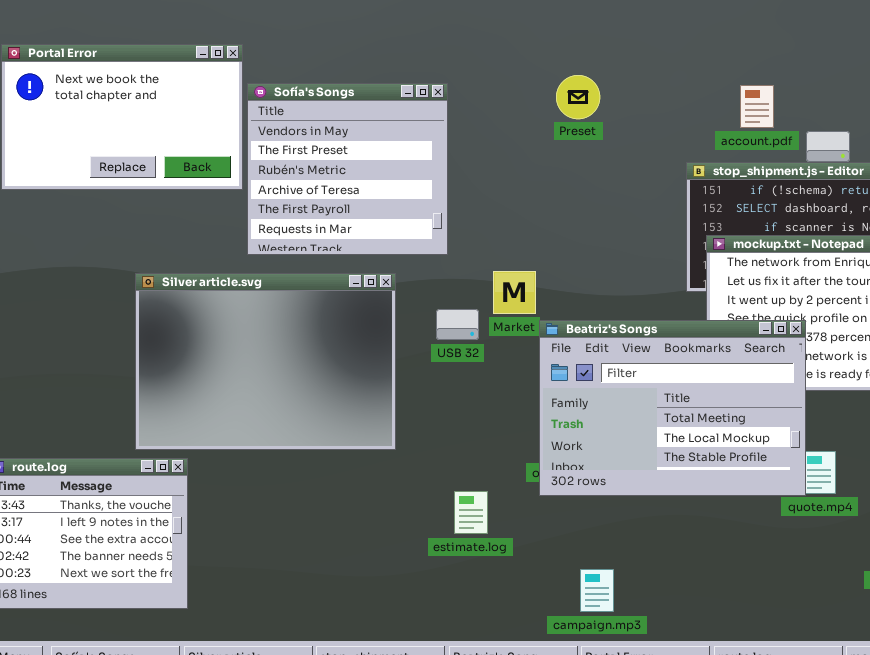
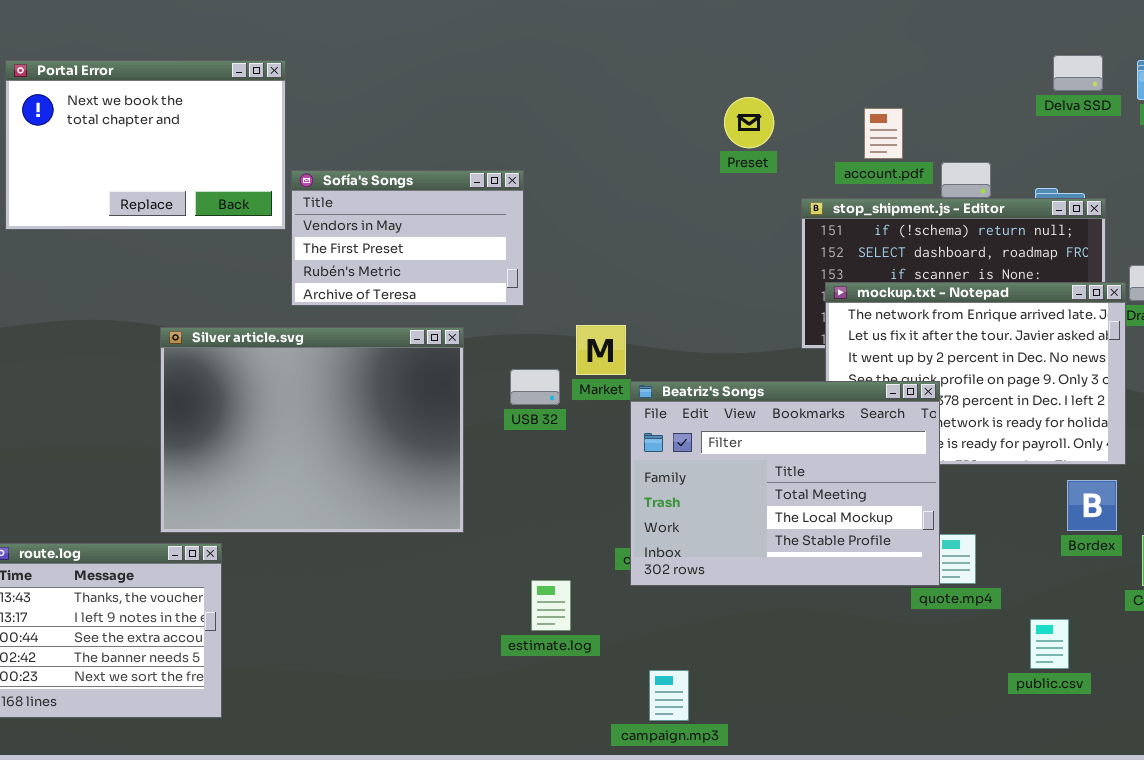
Preset: [556,75,600,119] -> [724,97,774,148], moved
Sofía's Songs: [247,83,448,255] -> [291,170,524,306], resized
campaign.mp3: [580,569,614,612] -> [649,670,689,721], moved

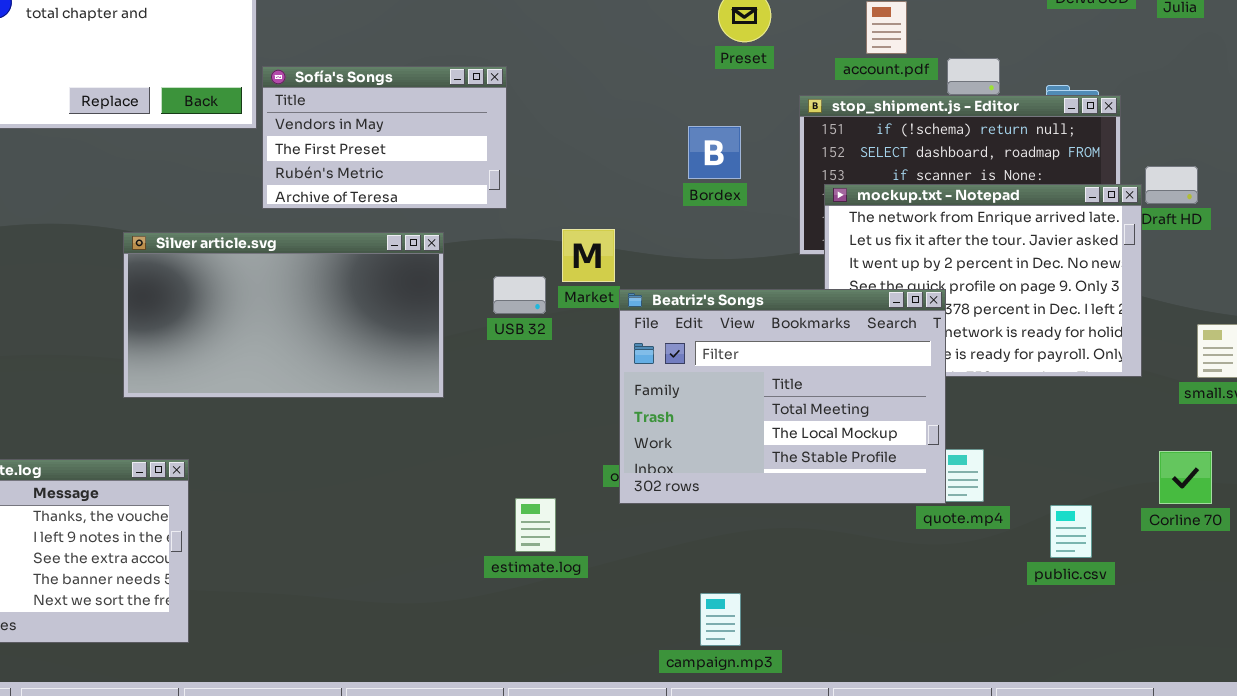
Silver article.svg: [160,327,464,533] -> [123,232,444,398], resized
Bordex: [1067,480,1117,531] -> [688,126,741,179], moved
public.csv: [1030,619,1069,669] -> [1050,505,1092,558], moved
campaign.mp3: [649,670,689,721] -> [700,593,741,646], moved

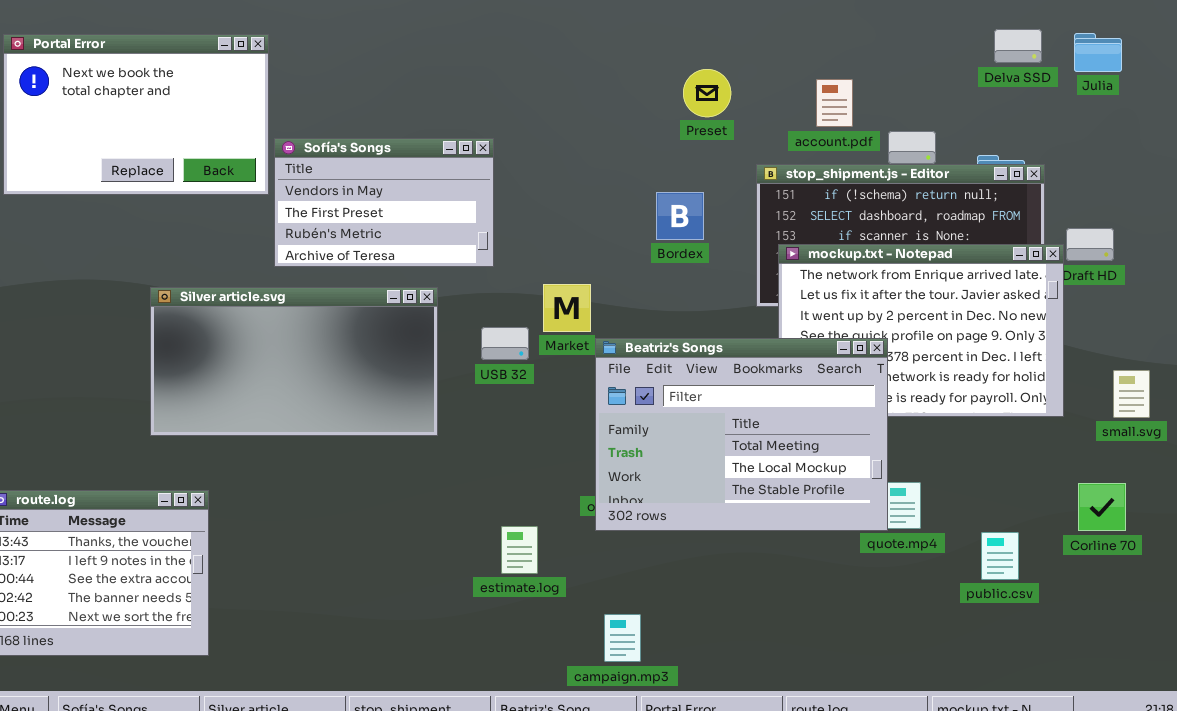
campaign.mp3: [700,593,741,646] -> [604,614,641,662], moved

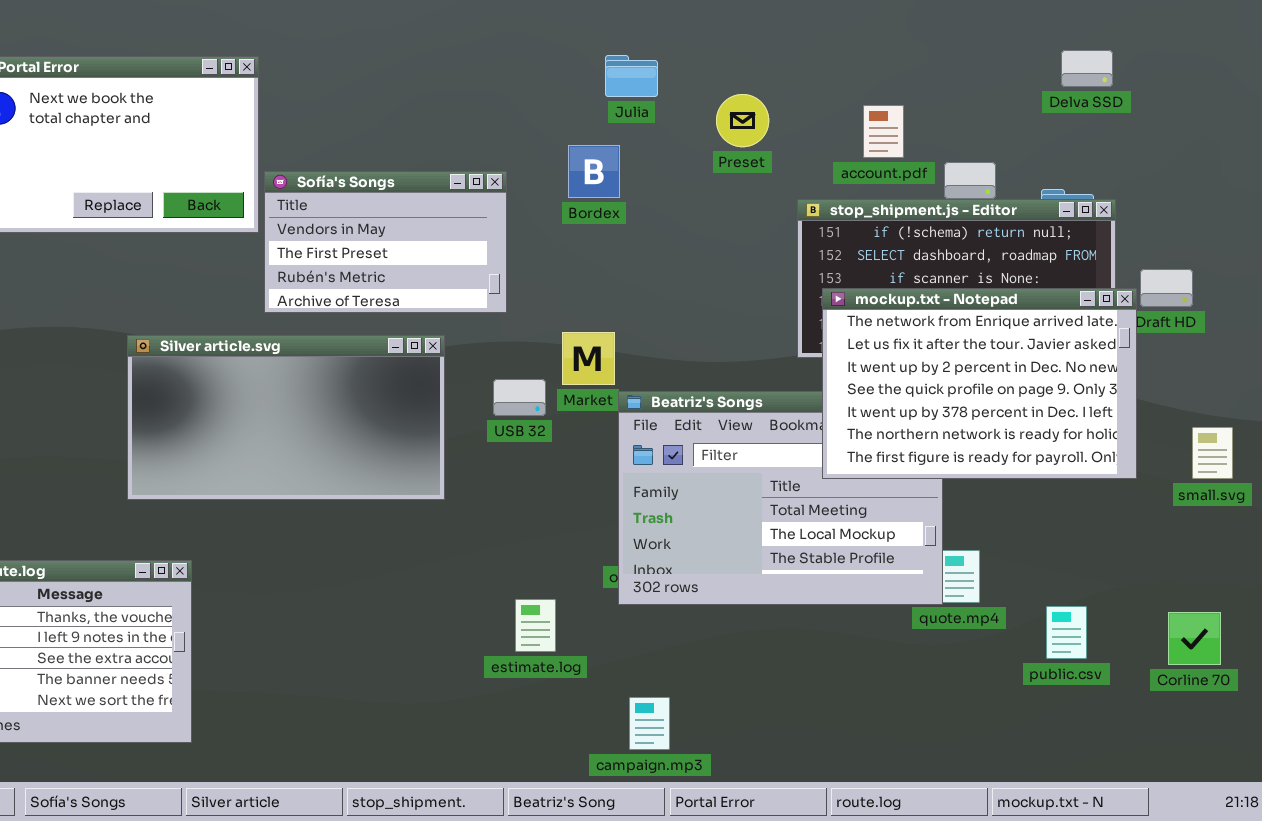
Julia: [1074,33,1122,72] -> [605,55,658,97], moved
Bordex: [656,192,704,240] -> [568,145,620,198], moved
mockup.txt - Notepad: [778,244,1064,417] -> [822,288,1137,479], raised
Corline 70: [1078,483,1126,531] -> [1168,612,1221,665], moved

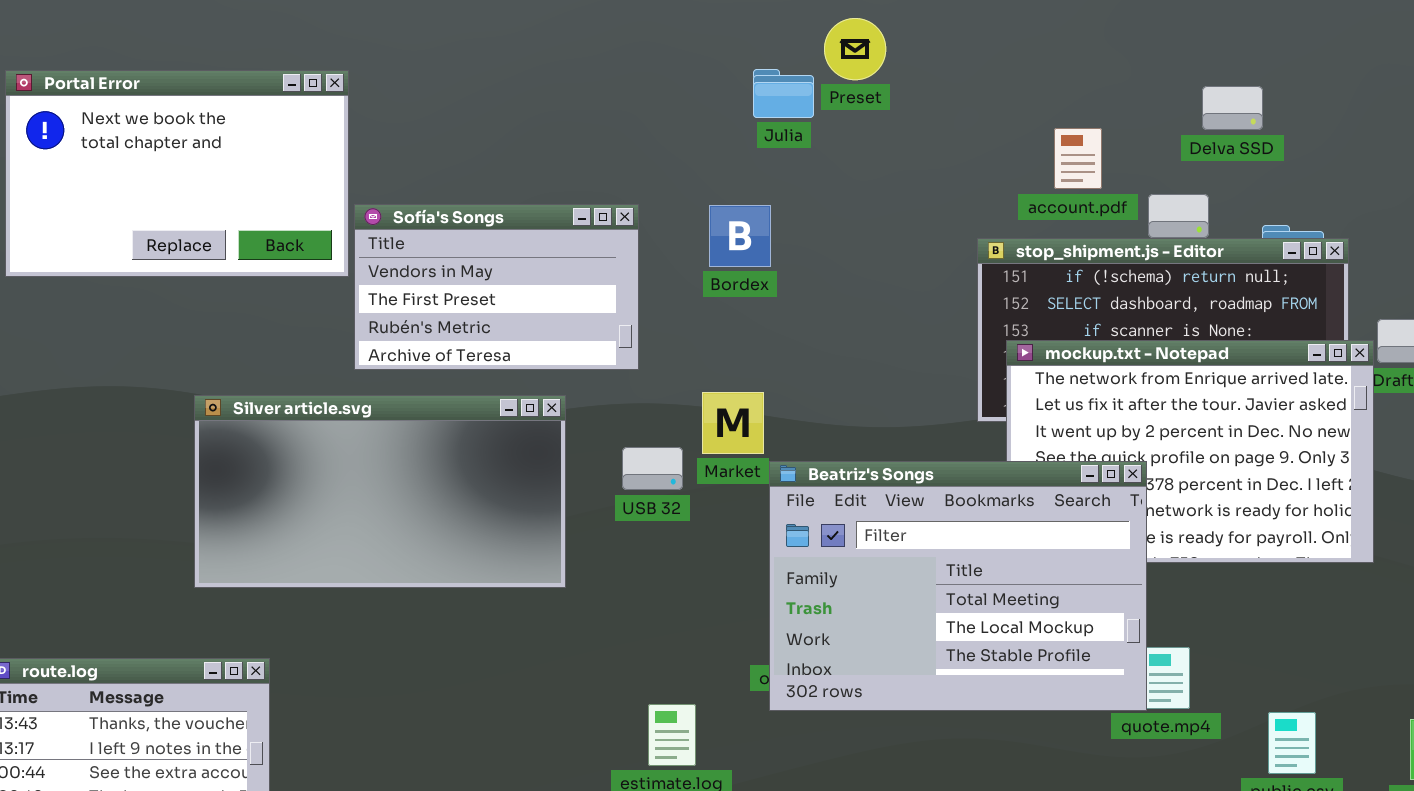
Delva SSD: [1061,50,1113,87] -> [1202,86,1263,130], moved
Preset: [716,94,769,147] -> [824,18,886,80], moved
Bordex: [568,145,620,198] -> [709,205,771,267], moved
Beatriz's Songs: [618,391,943,605] -> [769,461,1147,711], raised

